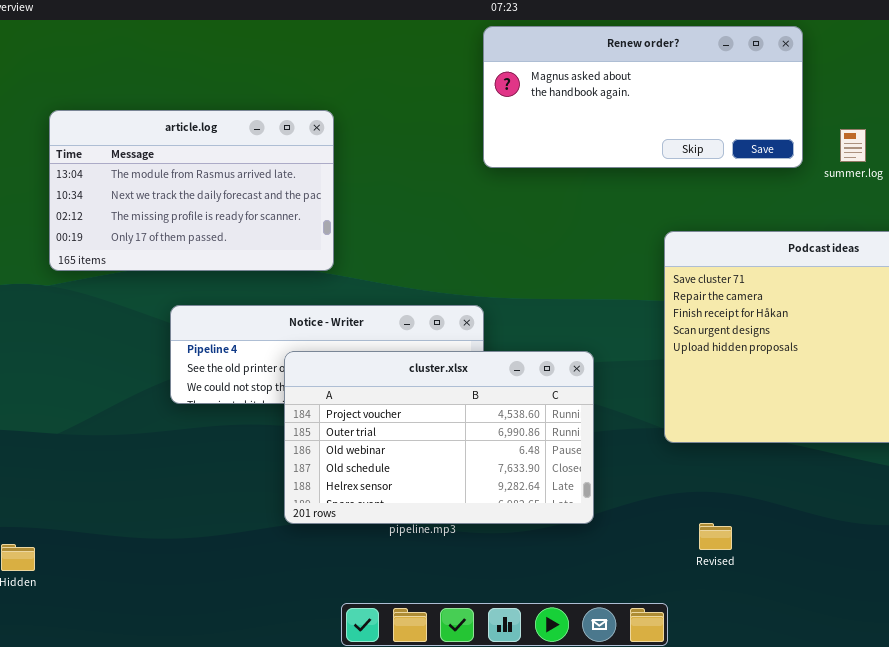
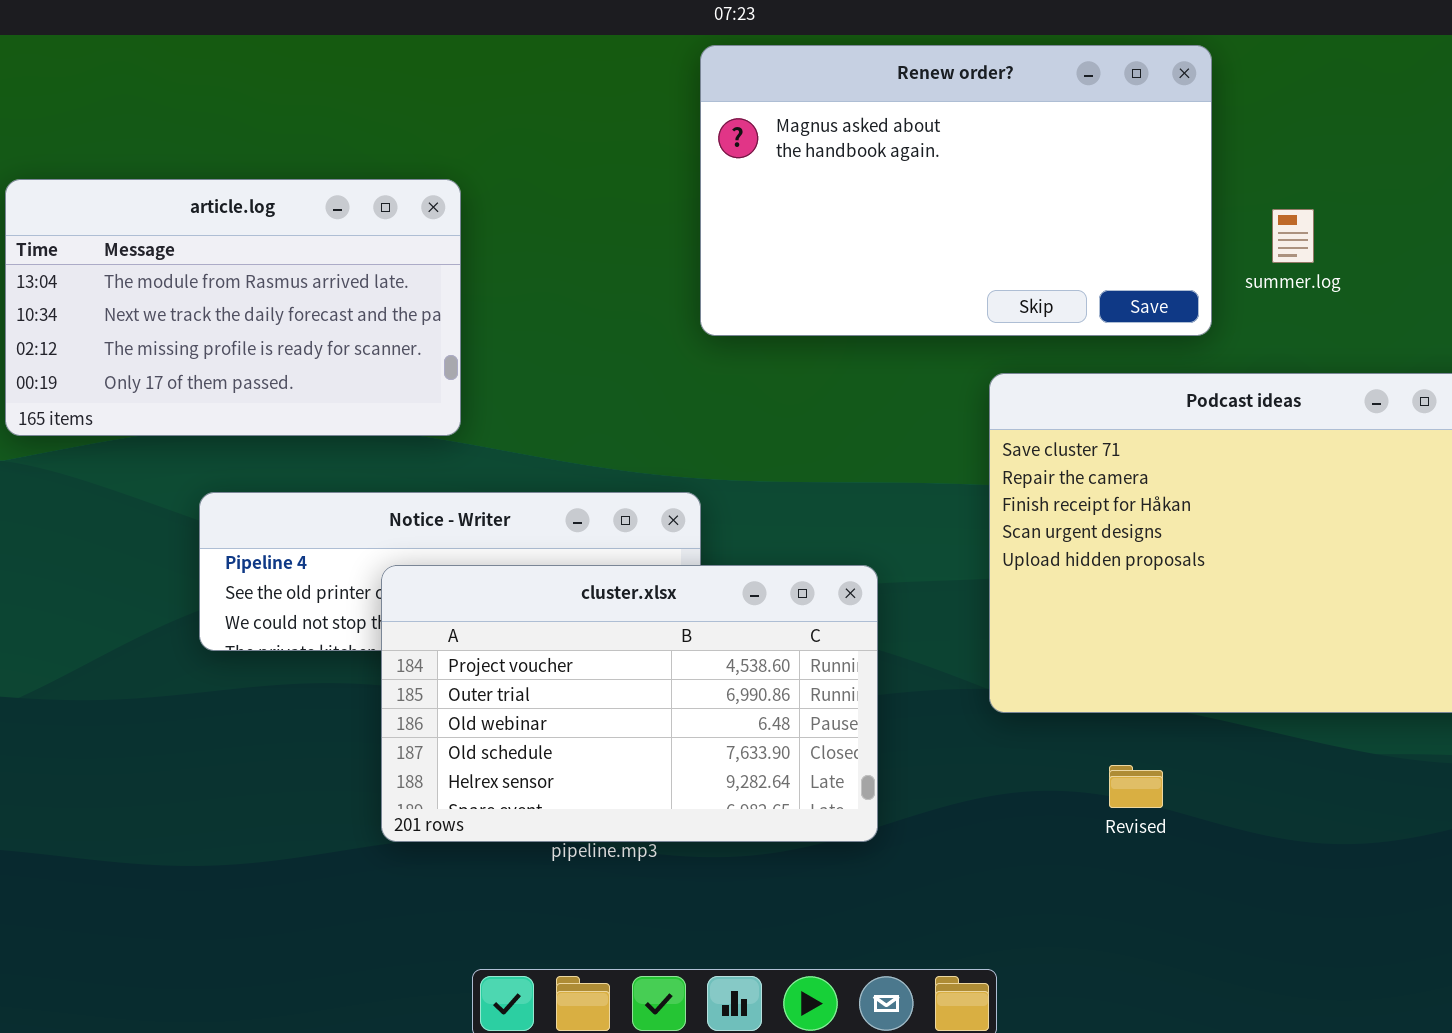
Renew order?: [483,26,803,168] -> [700,45,1212,336], resized
Revised: [699,523,732,550] -> [1109,765,1163,808], moved

